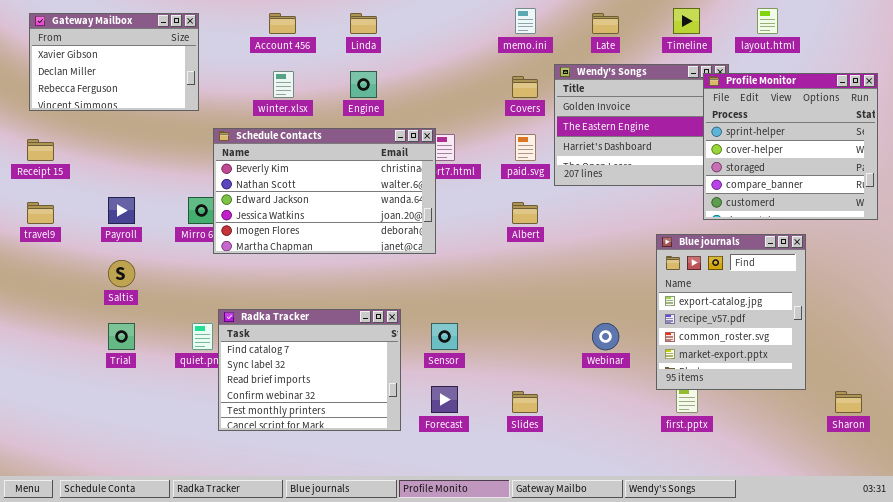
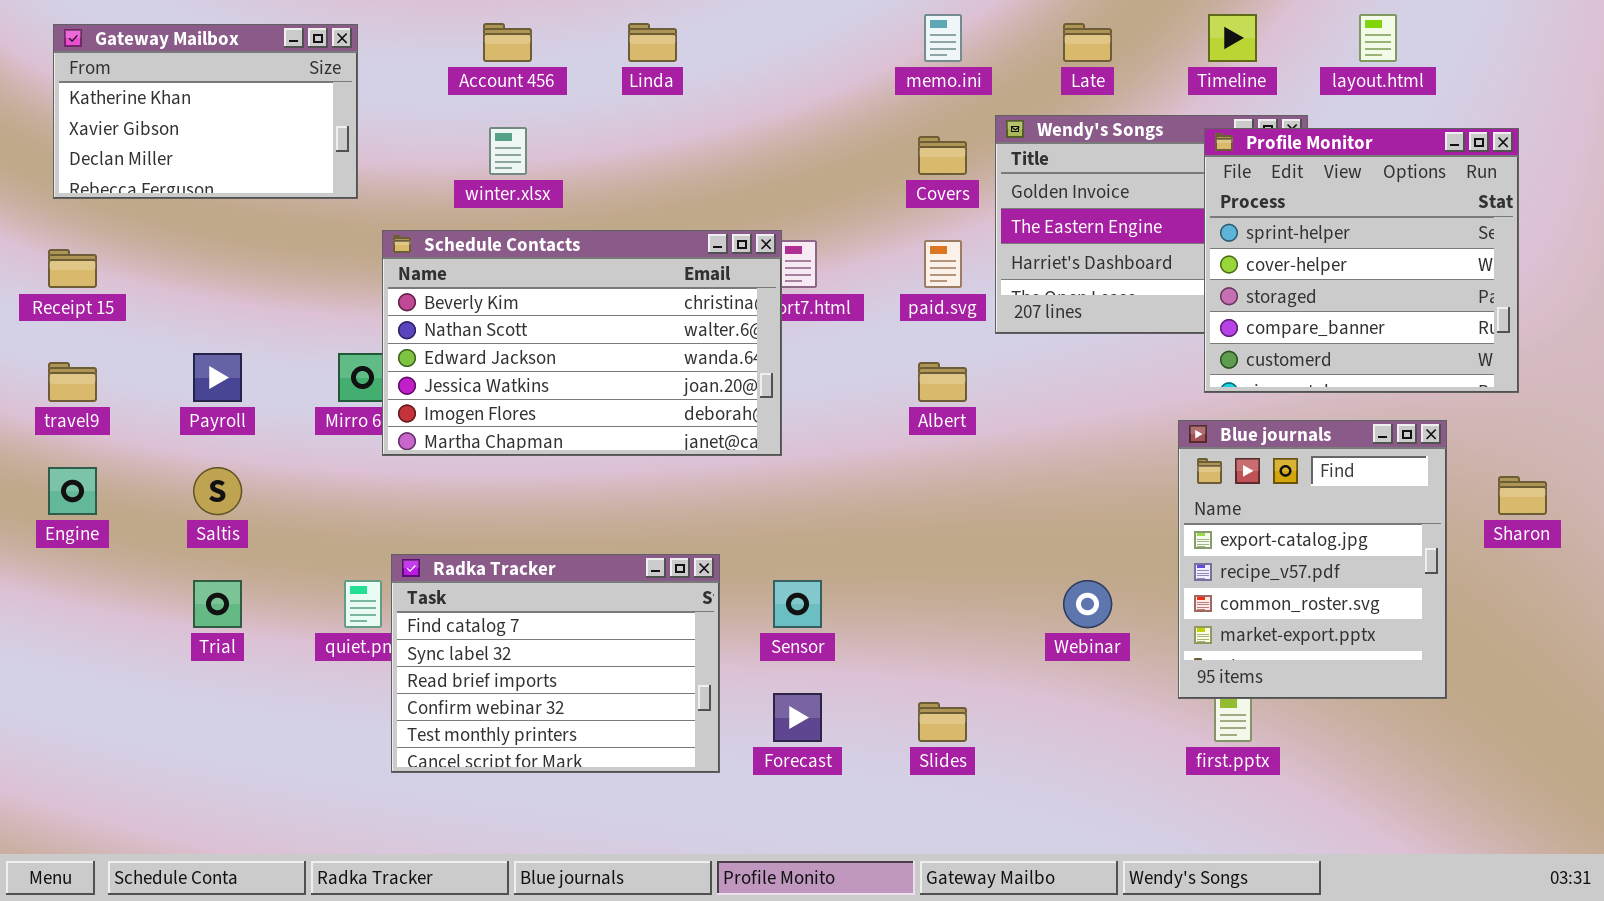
Gateway Mailbox: [29,13,199,111] -> [53,24,358,199], scrolled up 1 row
Engine: [350,71,377,98] -> [48,467,97,515], moved
Profile Monitor: [703,73,878,220] -> [1204,128,1519,393], moved
Sharon: [835,391,862,413] -> [1498,476,1547,515], moved

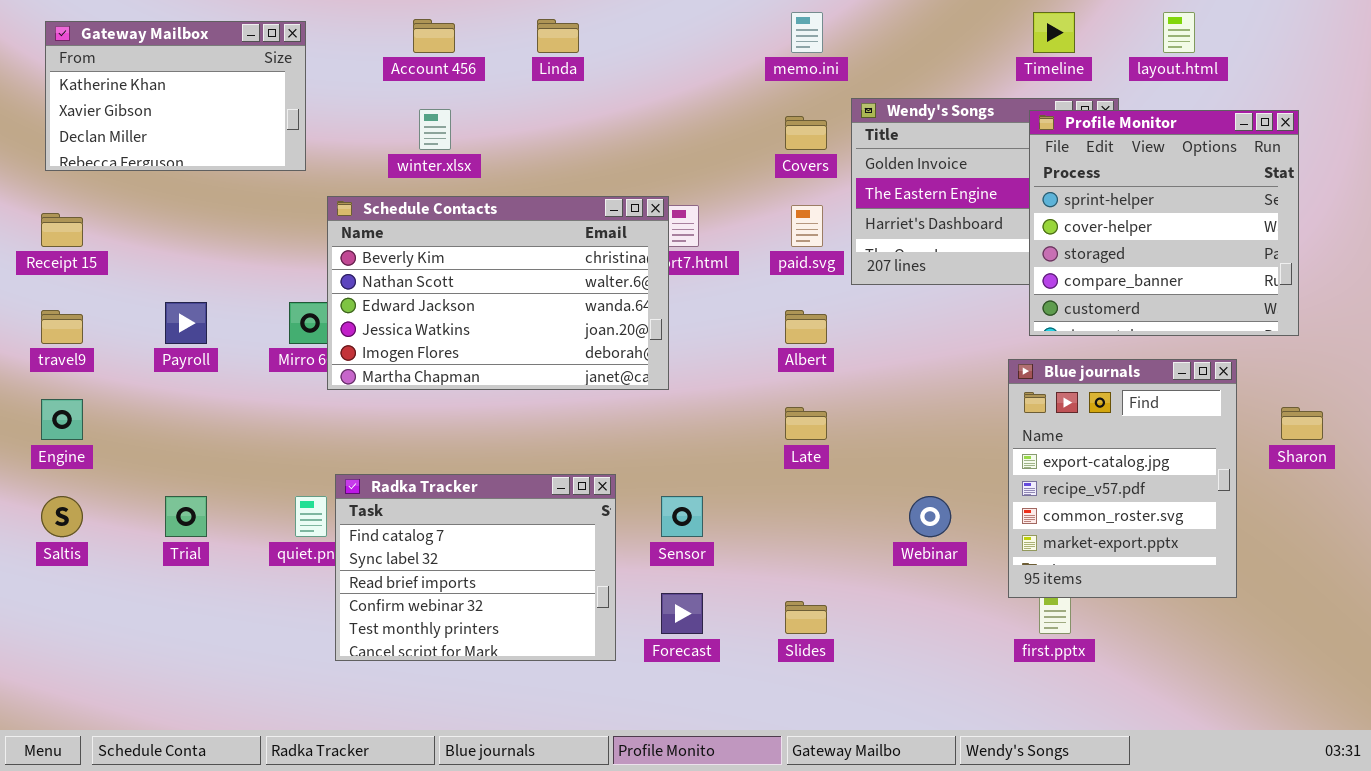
Late: [1063,23,1112,62] -> [785,407,827,440], moved
Saltis: [193,467,242,515] -> [41,496,83,537], moved

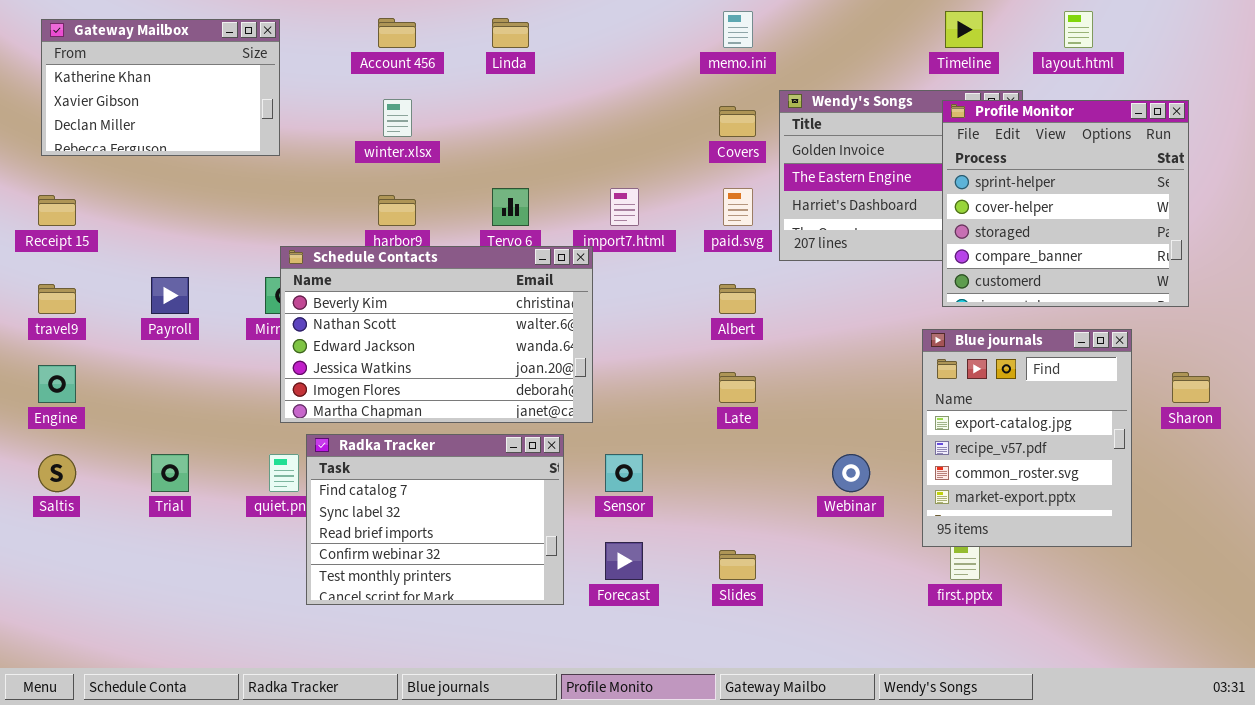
Schedule Contacts: [327,196,669,390] -> [280,246,593,423], moved

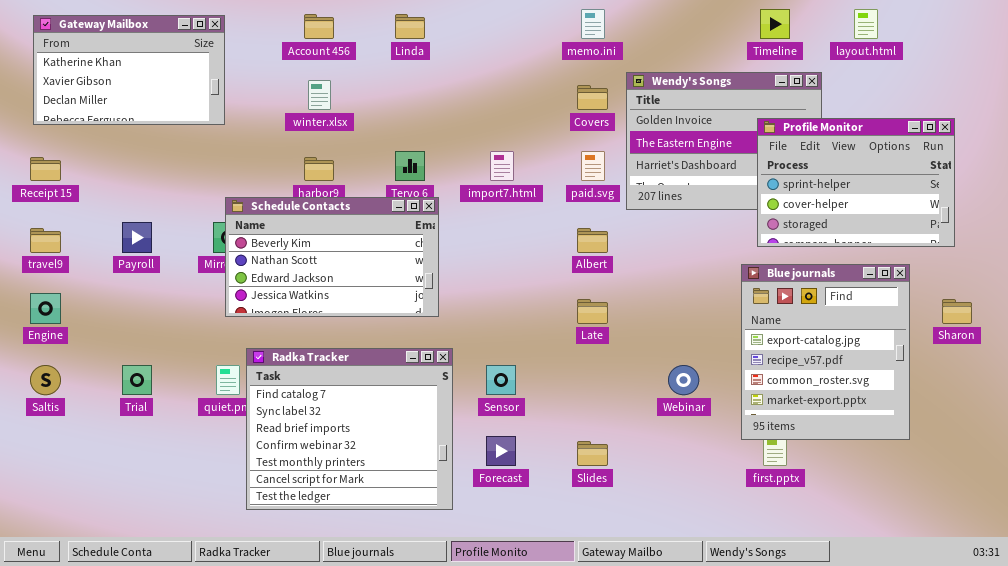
Profile Monitor: [942,100,1189,307] -> [757,118,955,247], resized
Schedule Contacts: [280,246,593,423] -> [225,197,439,317], resized
Radka Tracker: [306,434,564,605] -> [246,348,453,510], resized

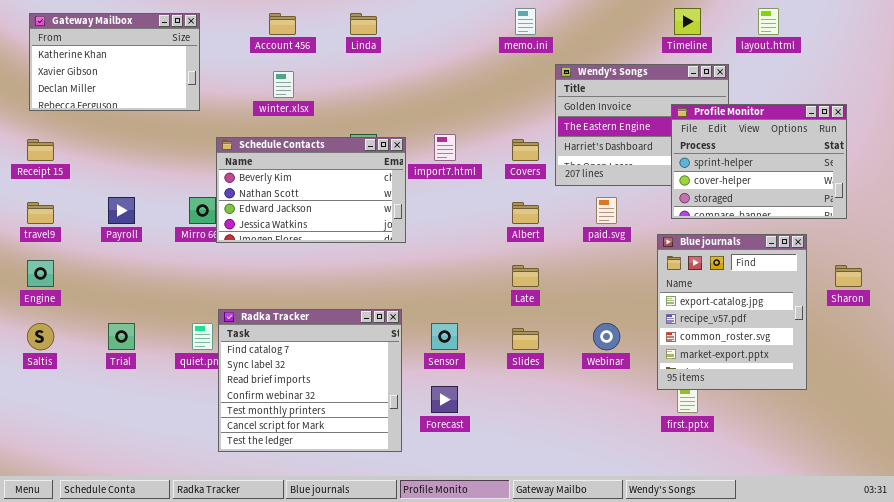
Covers: [577,85,608,110] -> [512,139,539,161], moved
paid.svg: [581,151,605,181] -> [596,197,617,224], moved
Schedule Contacts: [225,197,439,317] -> [216,137,406,243], moved
Slides: [577,441,608,466] -> [512,328,539,350], moved

